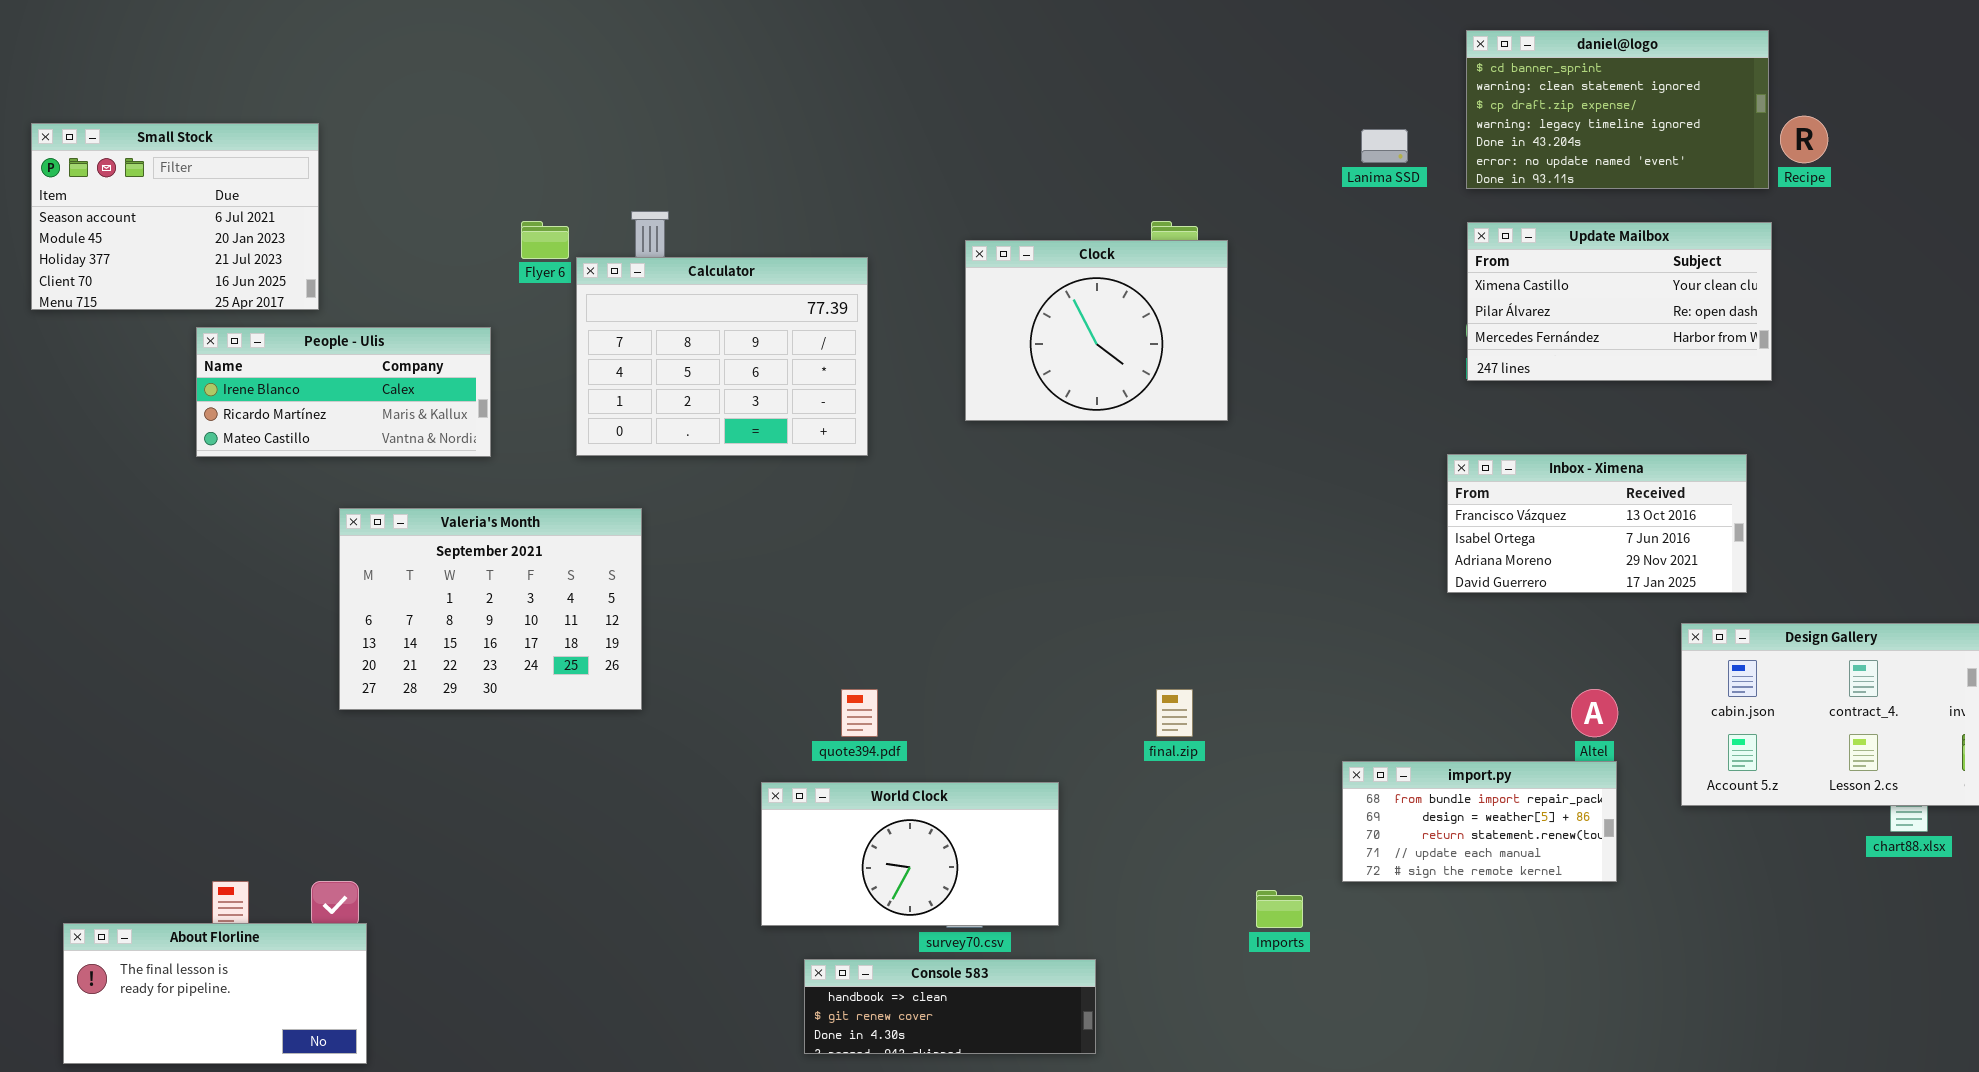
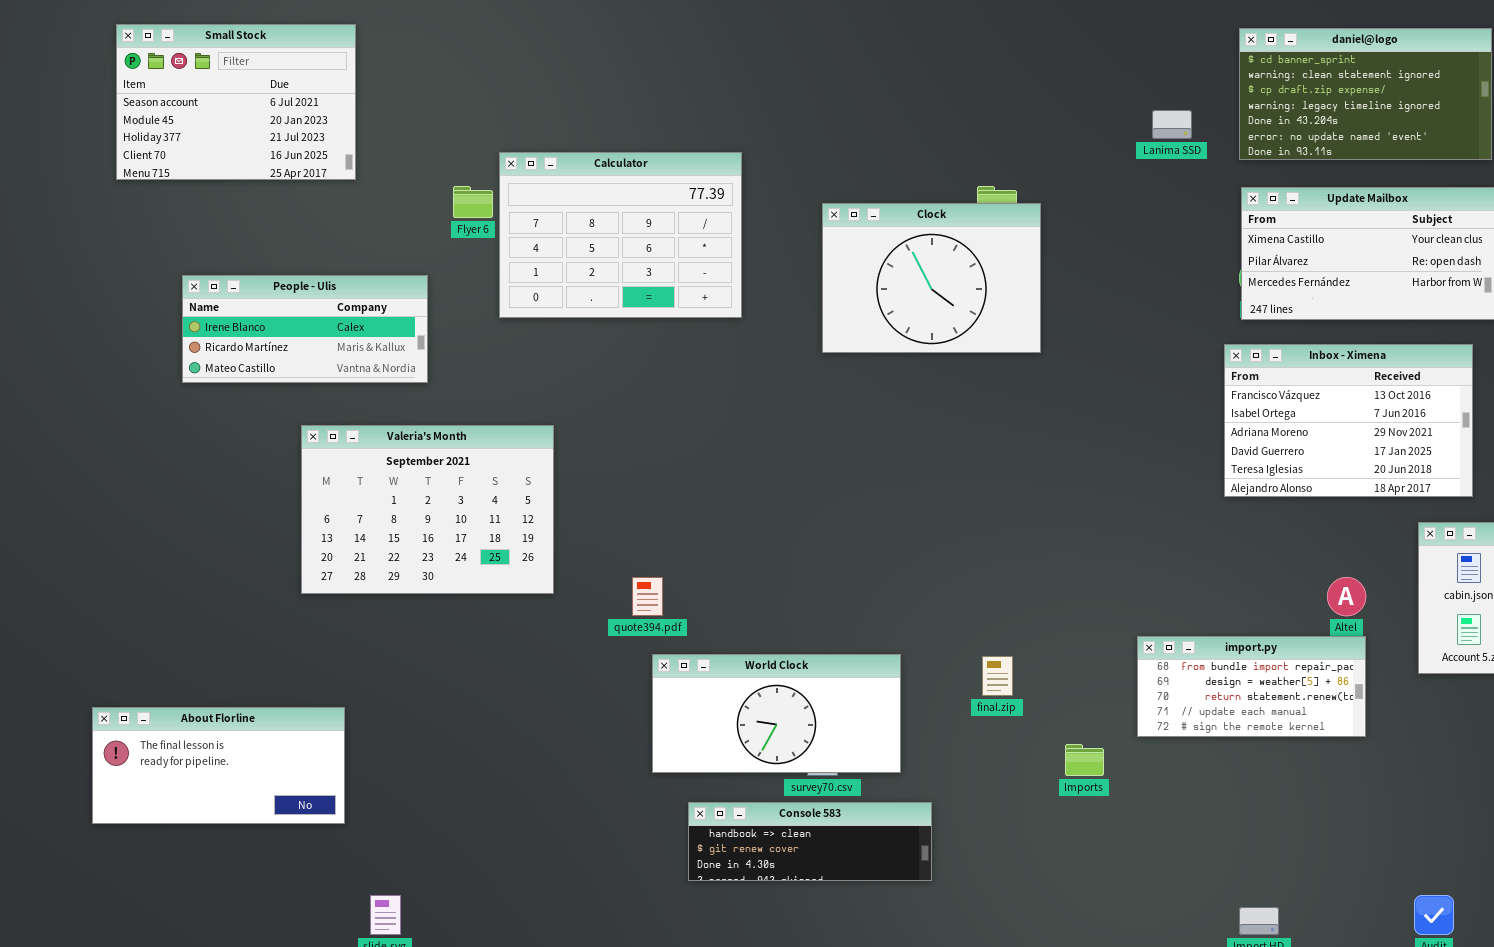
Small Stock: [31,123,319,310] -> [116,24,356,180], moved
Calculator: [576,257,868,456] -> [499,152,742,318], moved
Inbox - Ximena: [1447,454,1747,593] -> [1224,344,1473,497], resized
quote394.pdf: [841,689,878,737] -> [632,577,663,616], moved
final.zip: [1156,689,1193,737] -> [982,656,1013,696], moved
About Florline: [63,923,367,1064] -> [92,707,345,824], moved

